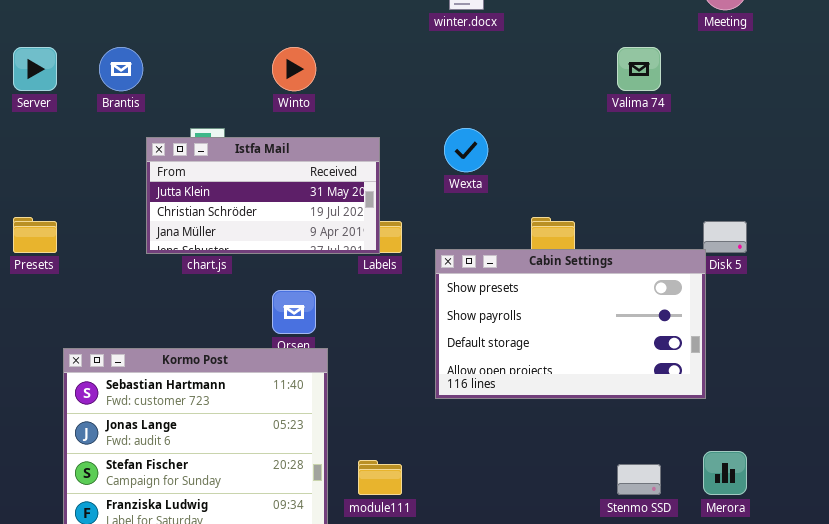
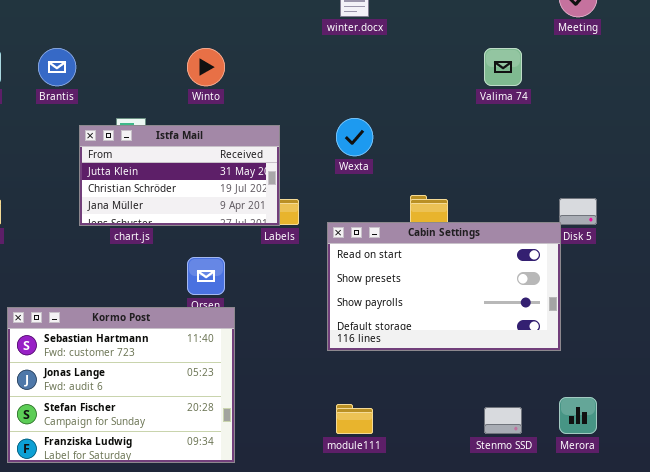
Cabin Settings: [435,249,706,399] -> [327,222,561,351], scrolled up 1 row
module111: [358,460,402,495] -> [336,404,373,434], moved

